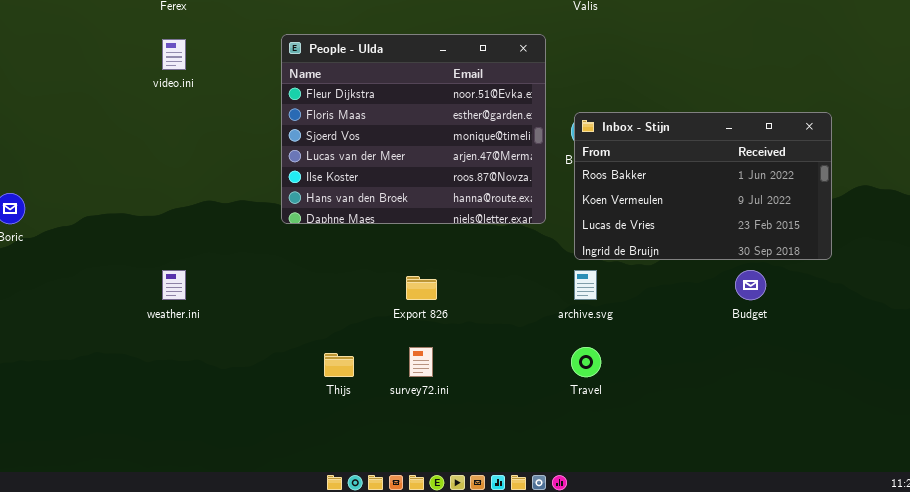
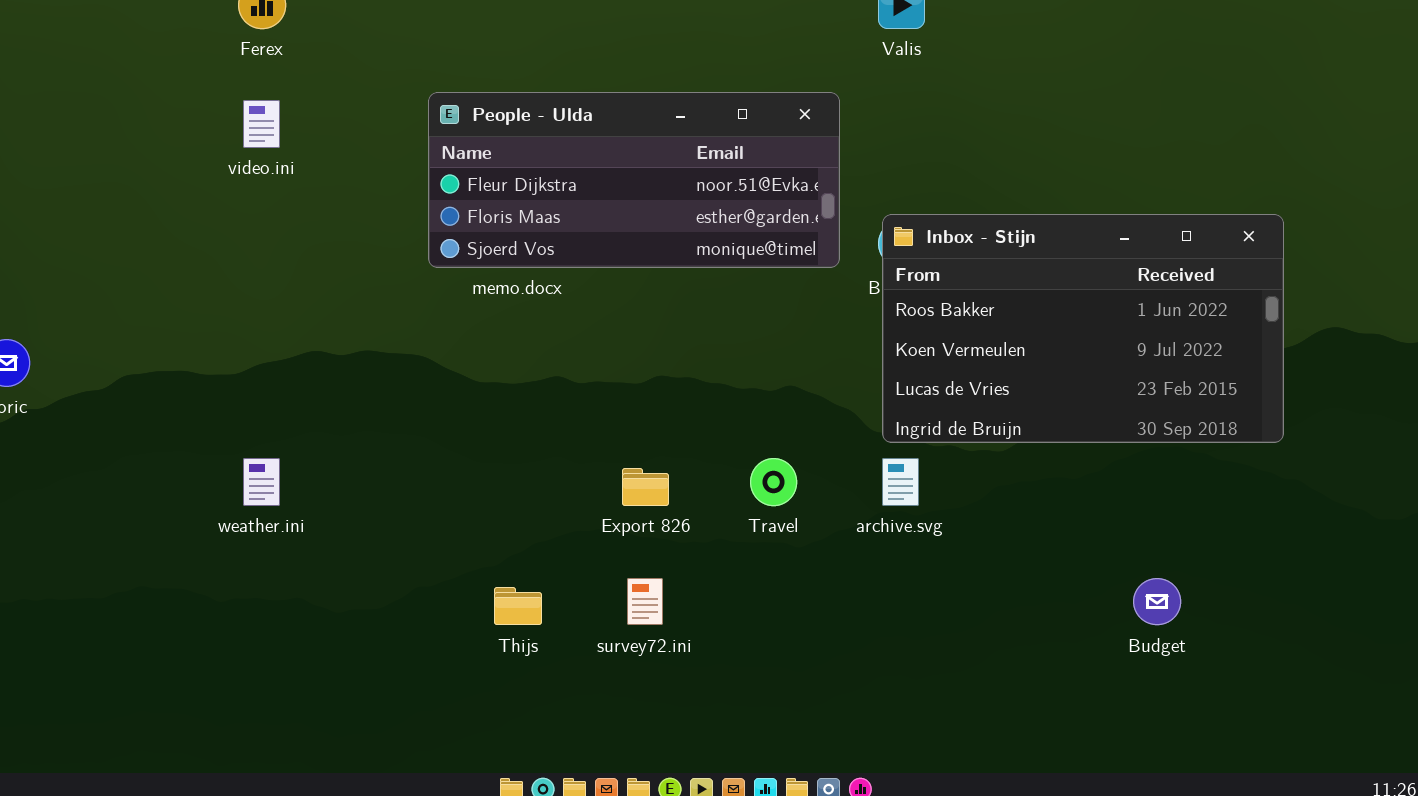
People - Ulda: [281,34,546,224] -> [428,92,840,268], resized
Budget: [735,270,766,300] -> [1133,578,1181,625], moved
Travel: [571,347,601,377] -> [750,458,797,506], moved

